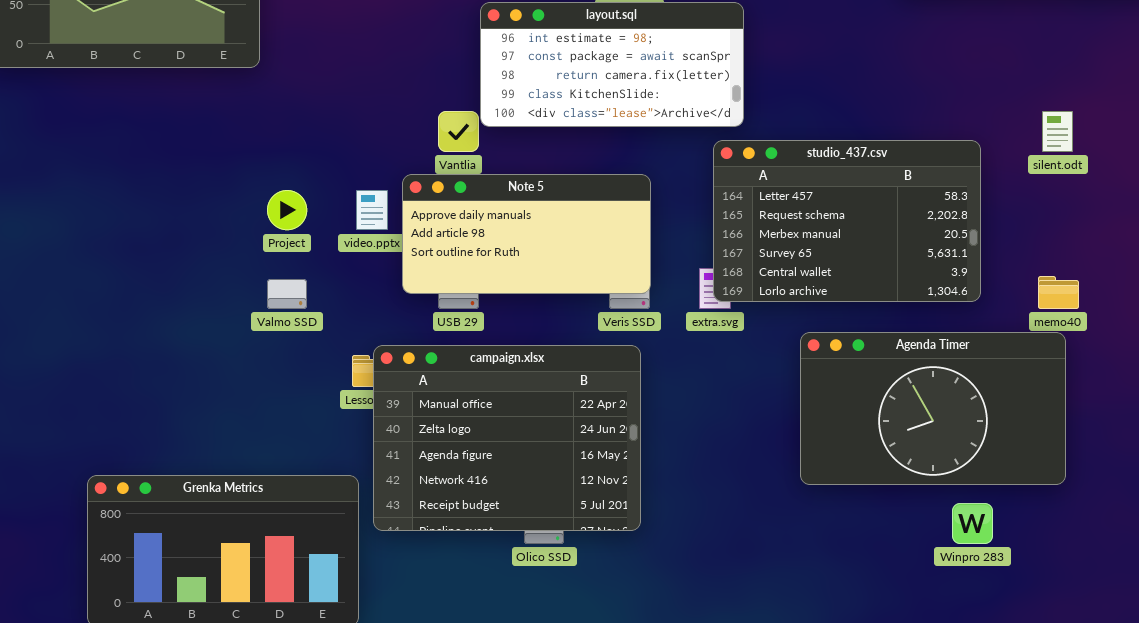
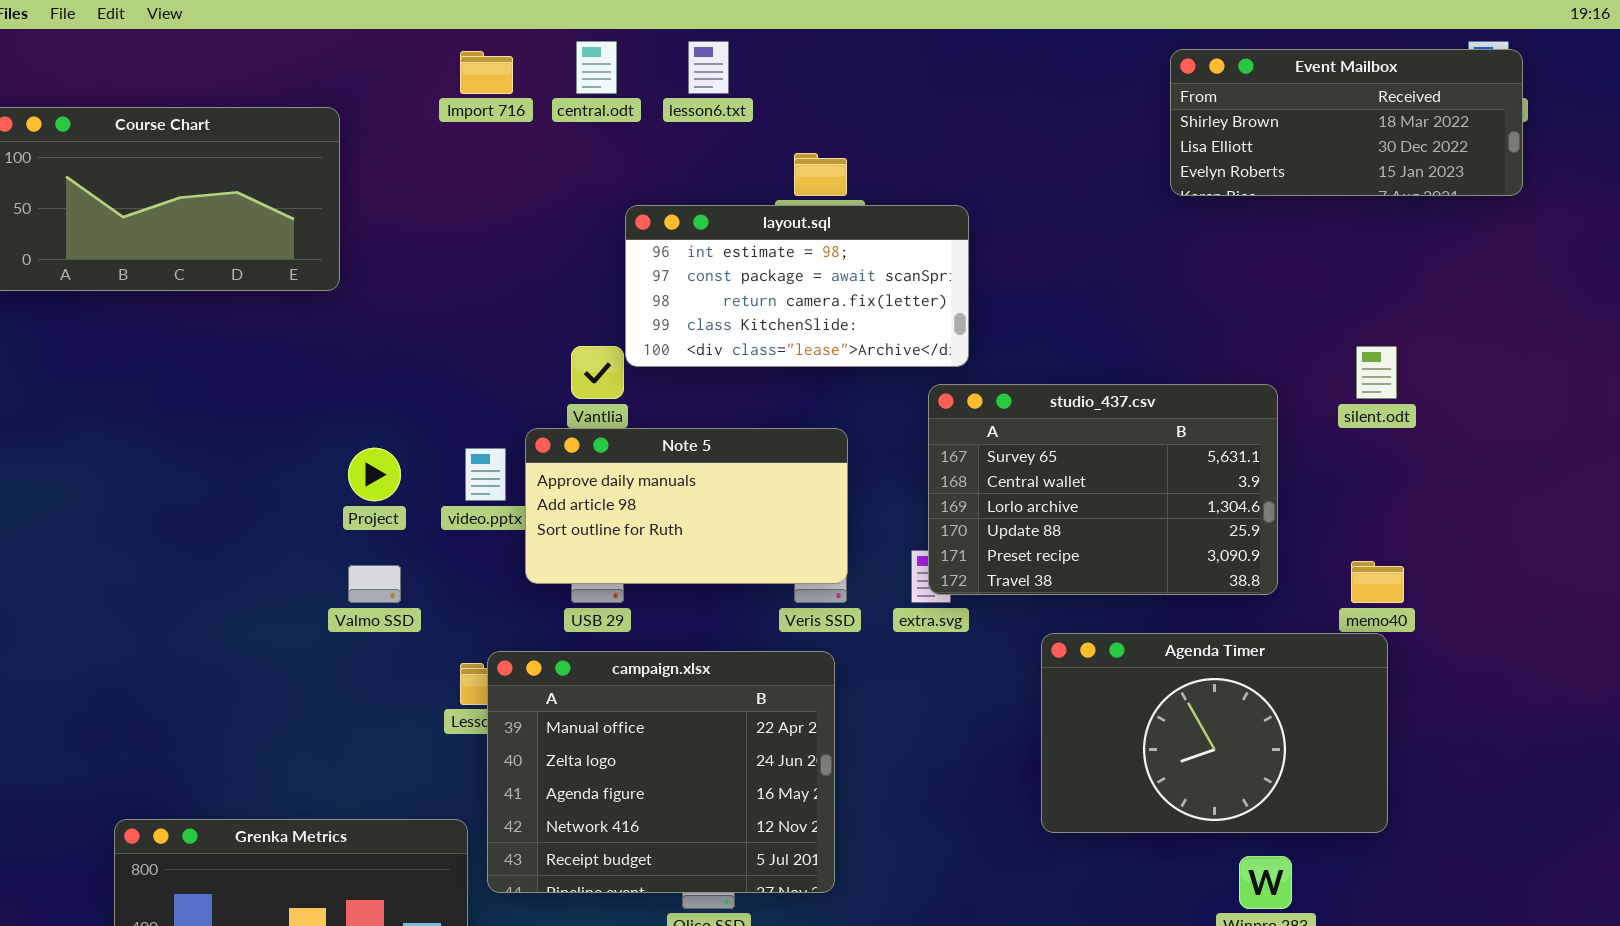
studio_437.csv: [713,140,981,302] -> [928,384,1278,595], scrolled down 3 rows

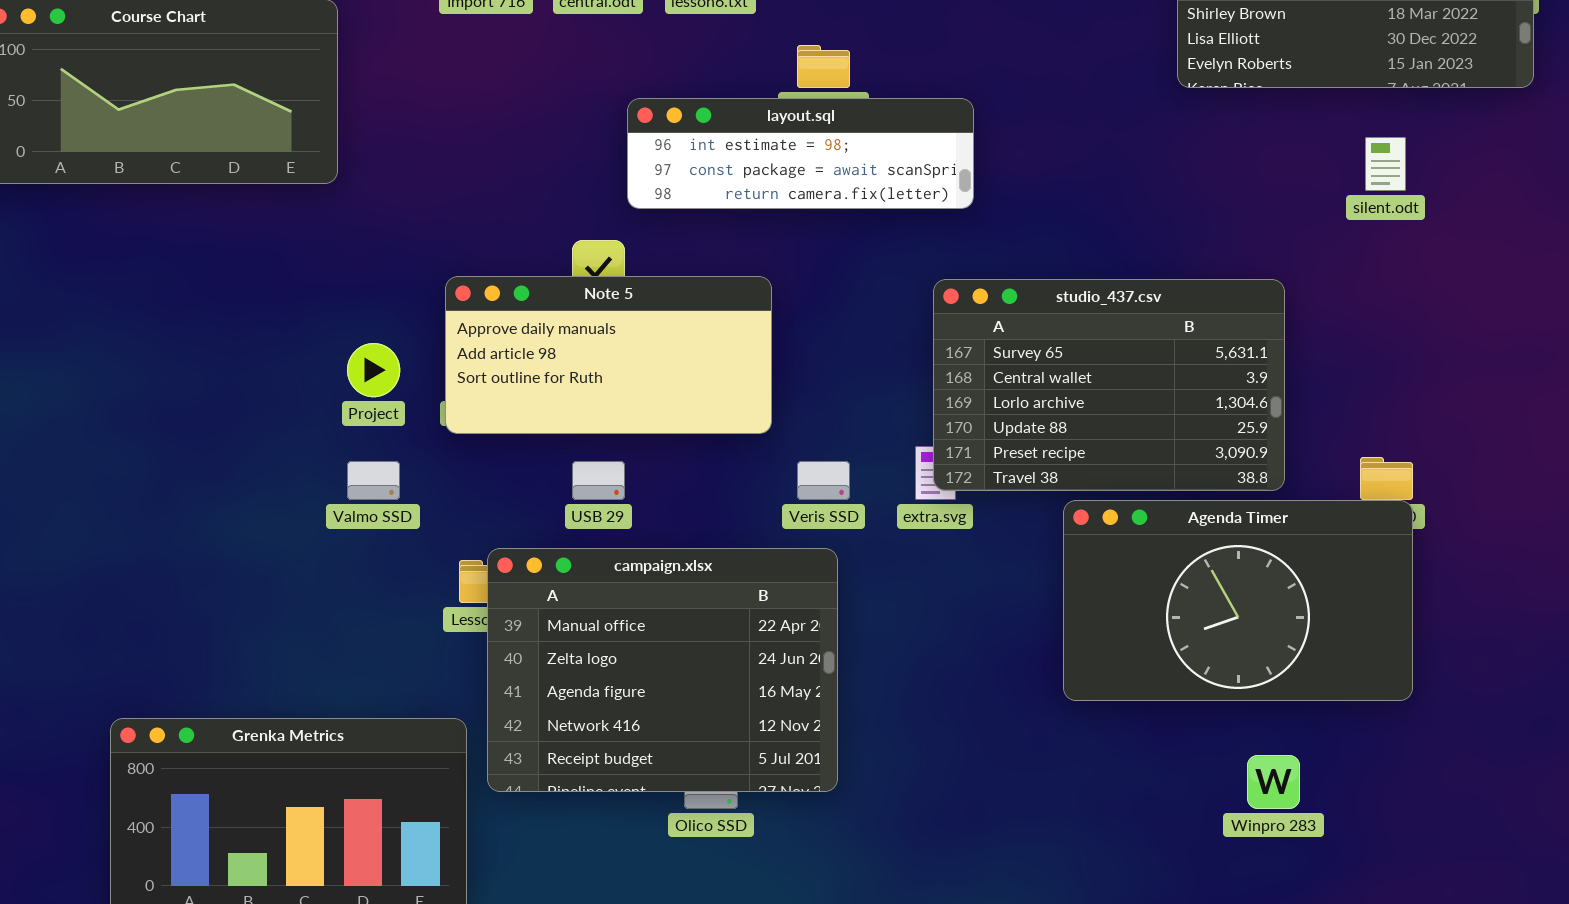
layout.sql: [625,205,969,367] -> [627,98,974,209], resized
silent.odt: [1356,346,1397,399] -> [1365,137,1406,191], moved
Note 5: [525,428,848,584] -> [445,276,772,434], moved
Agenda Timer: [1041,633,1388,833] -> [1063,500,1413,701], moved

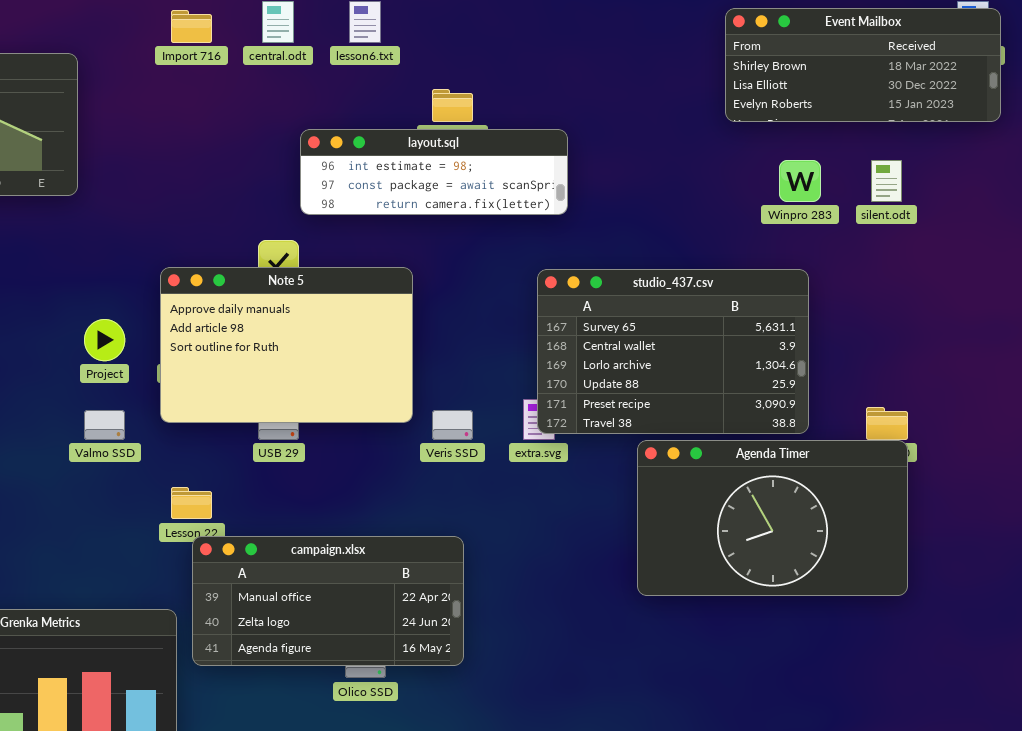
Note 5: [445,276,772,434] -> [160,267,413,423], resized
campaign.xlsx: [487,548,838,792] -> [192,536,464,666], resized
Winpro 283: [1247,755,1300,809] -> [779,160,821,202], moved

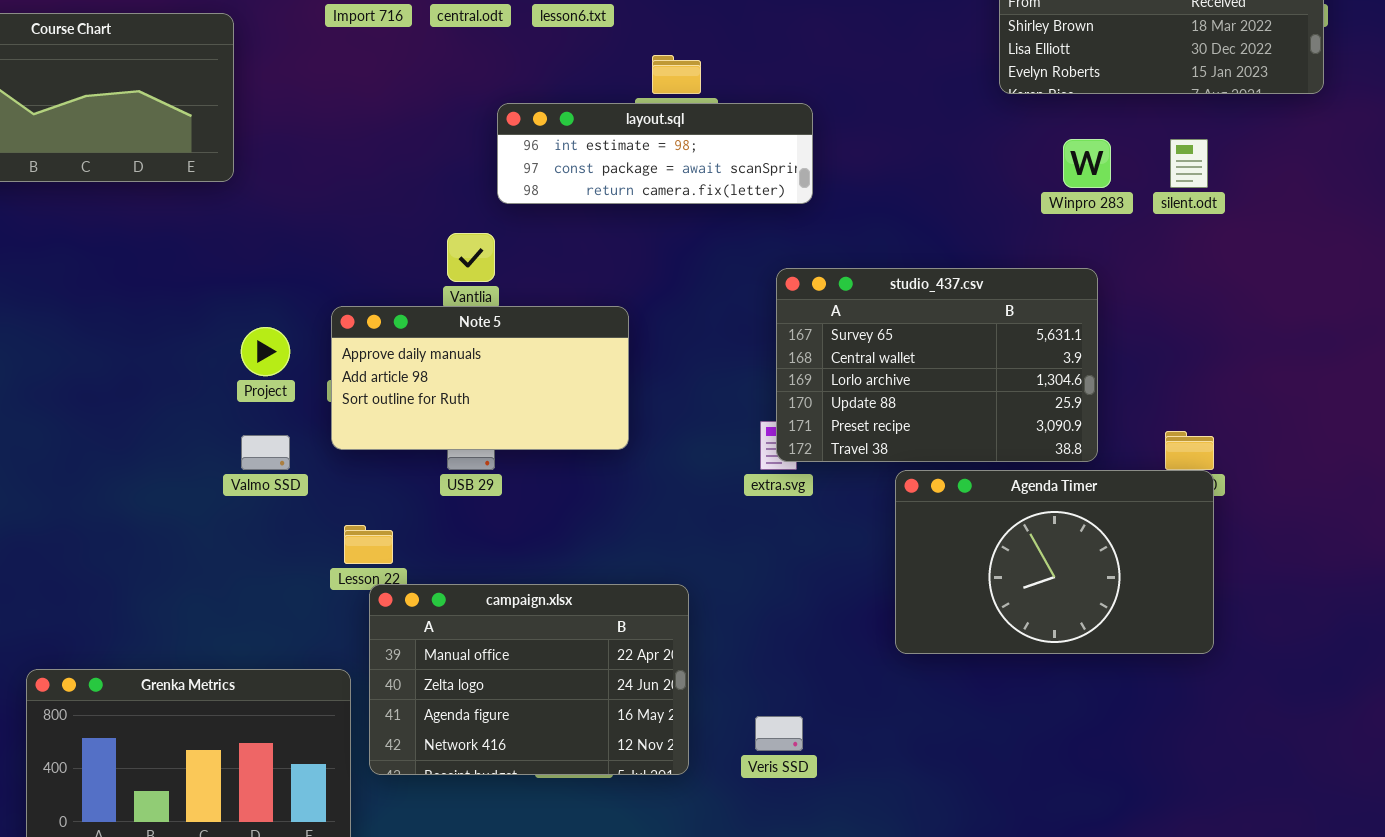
Note 5: [160,267,413,423] -> [331,306,629,450], resized
Veris SSD: [432,410,473,440] -> [755,716,803,751], moved
campaign.xlsx: [192,536,464,666] -> [369,584,689,775], resized

